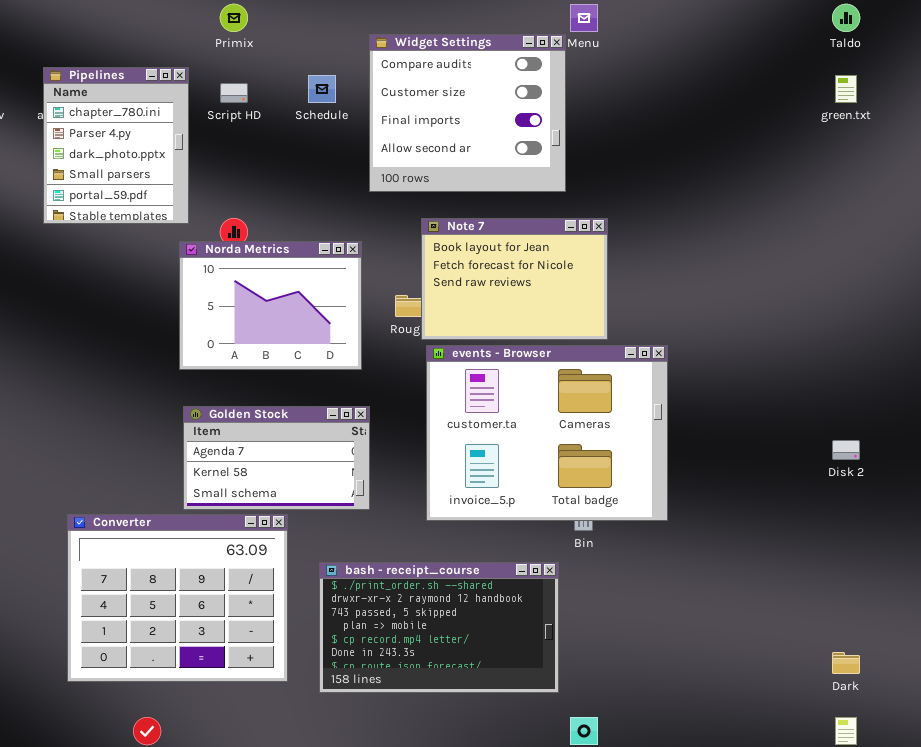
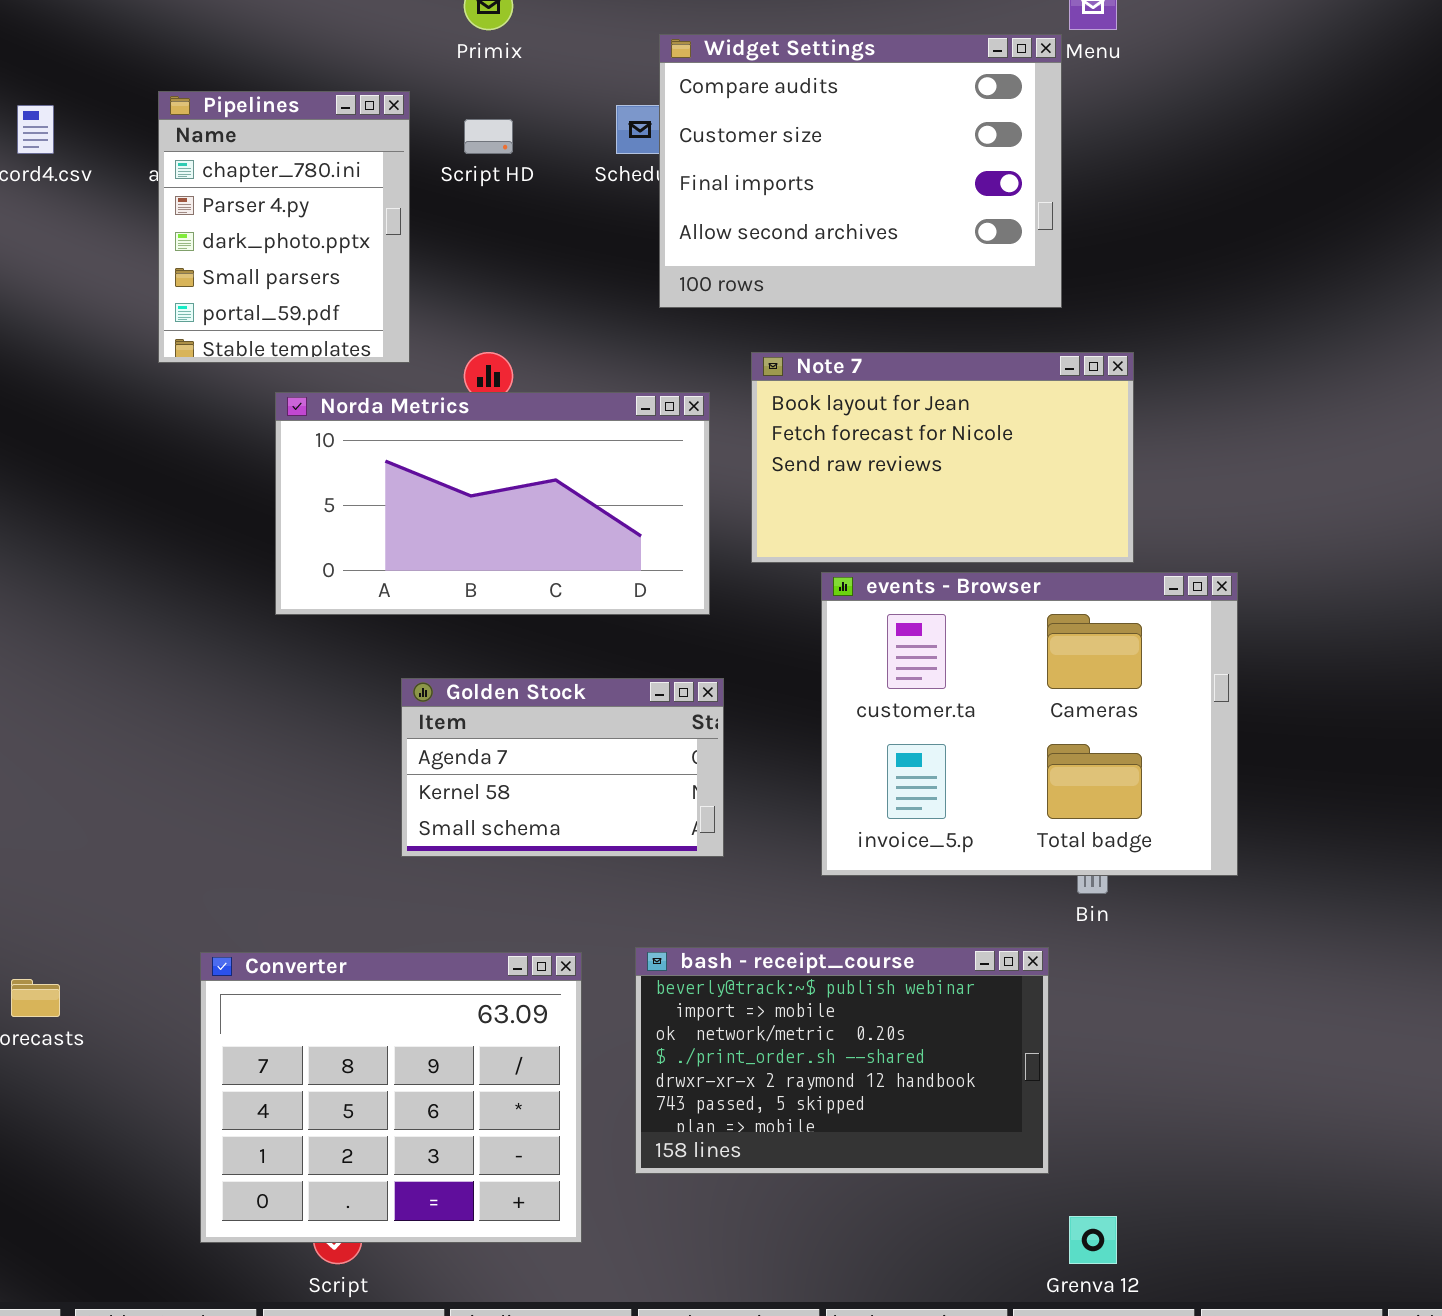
Widget Settings: [369,34,566,192] -> [659,34,1062,308], resized
Note 7: [421,218,608,340] -> [751,352,1134,563], resized
Norda Metrics: [179,241,362,370] -> [275,392,710,615], resized
Converter: [67,514,288,682] -> [200,952,582,1243], moved
bash - receipt_course: [319,562,559,693] -> [635,947,1049,1174], scrolled up 3 rows

